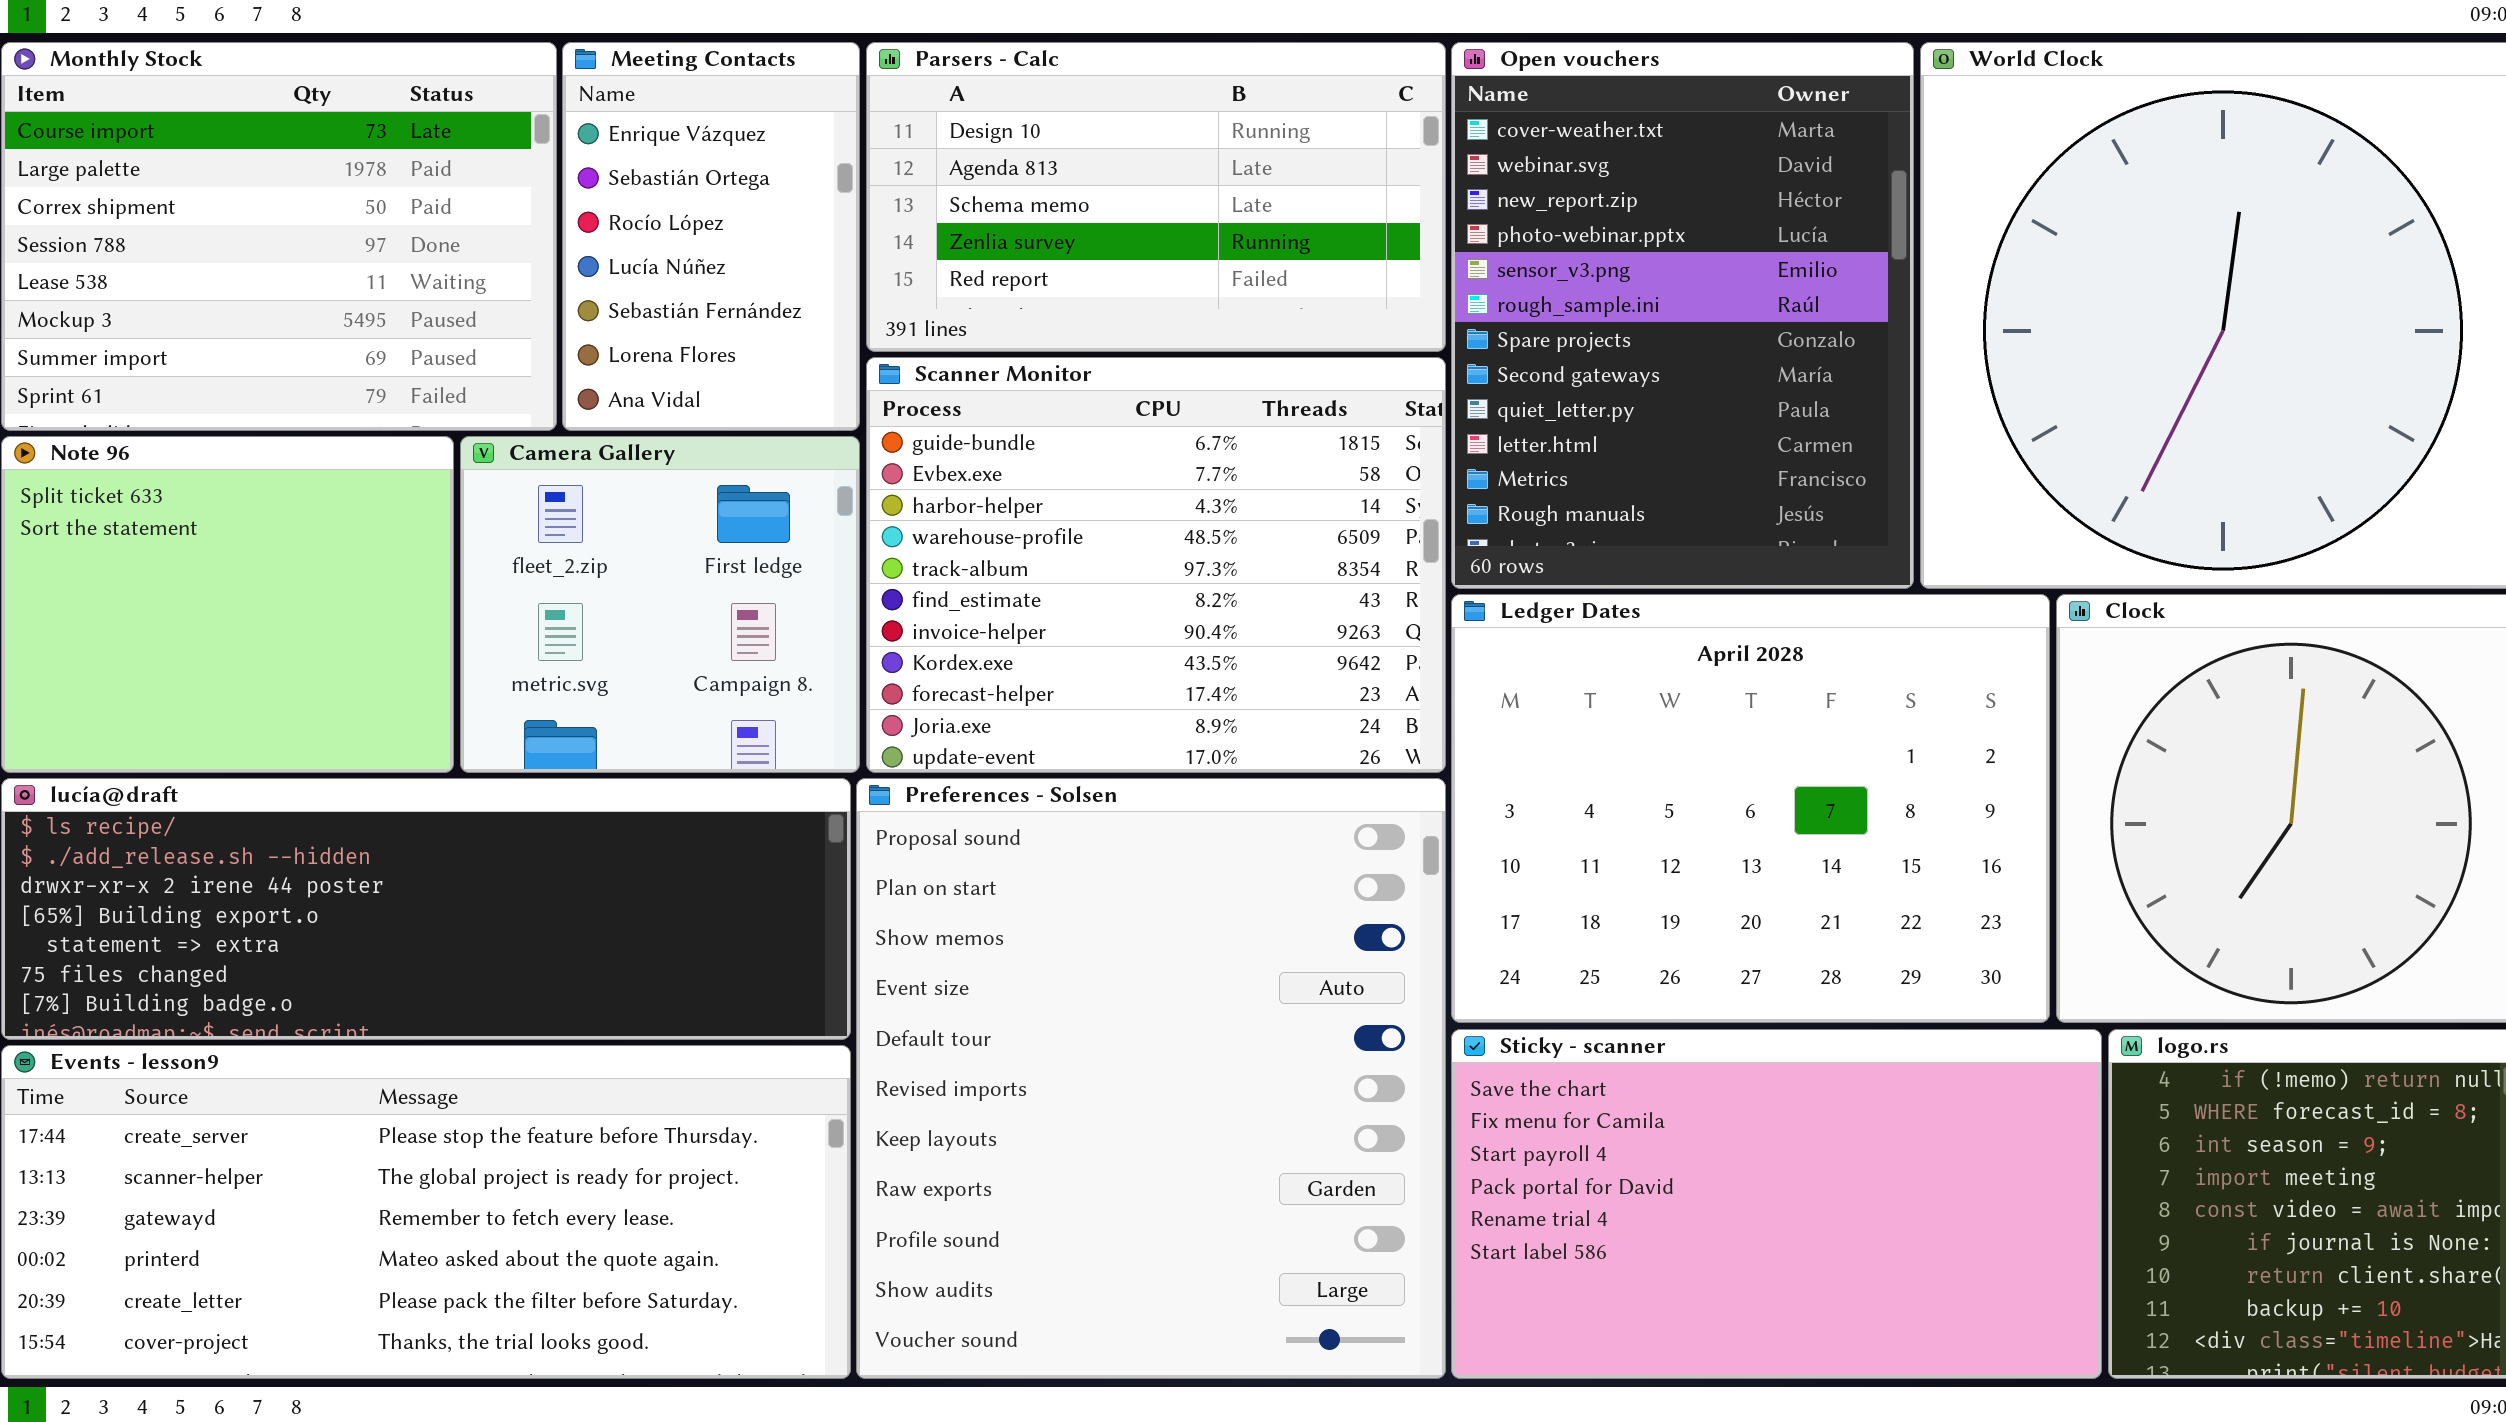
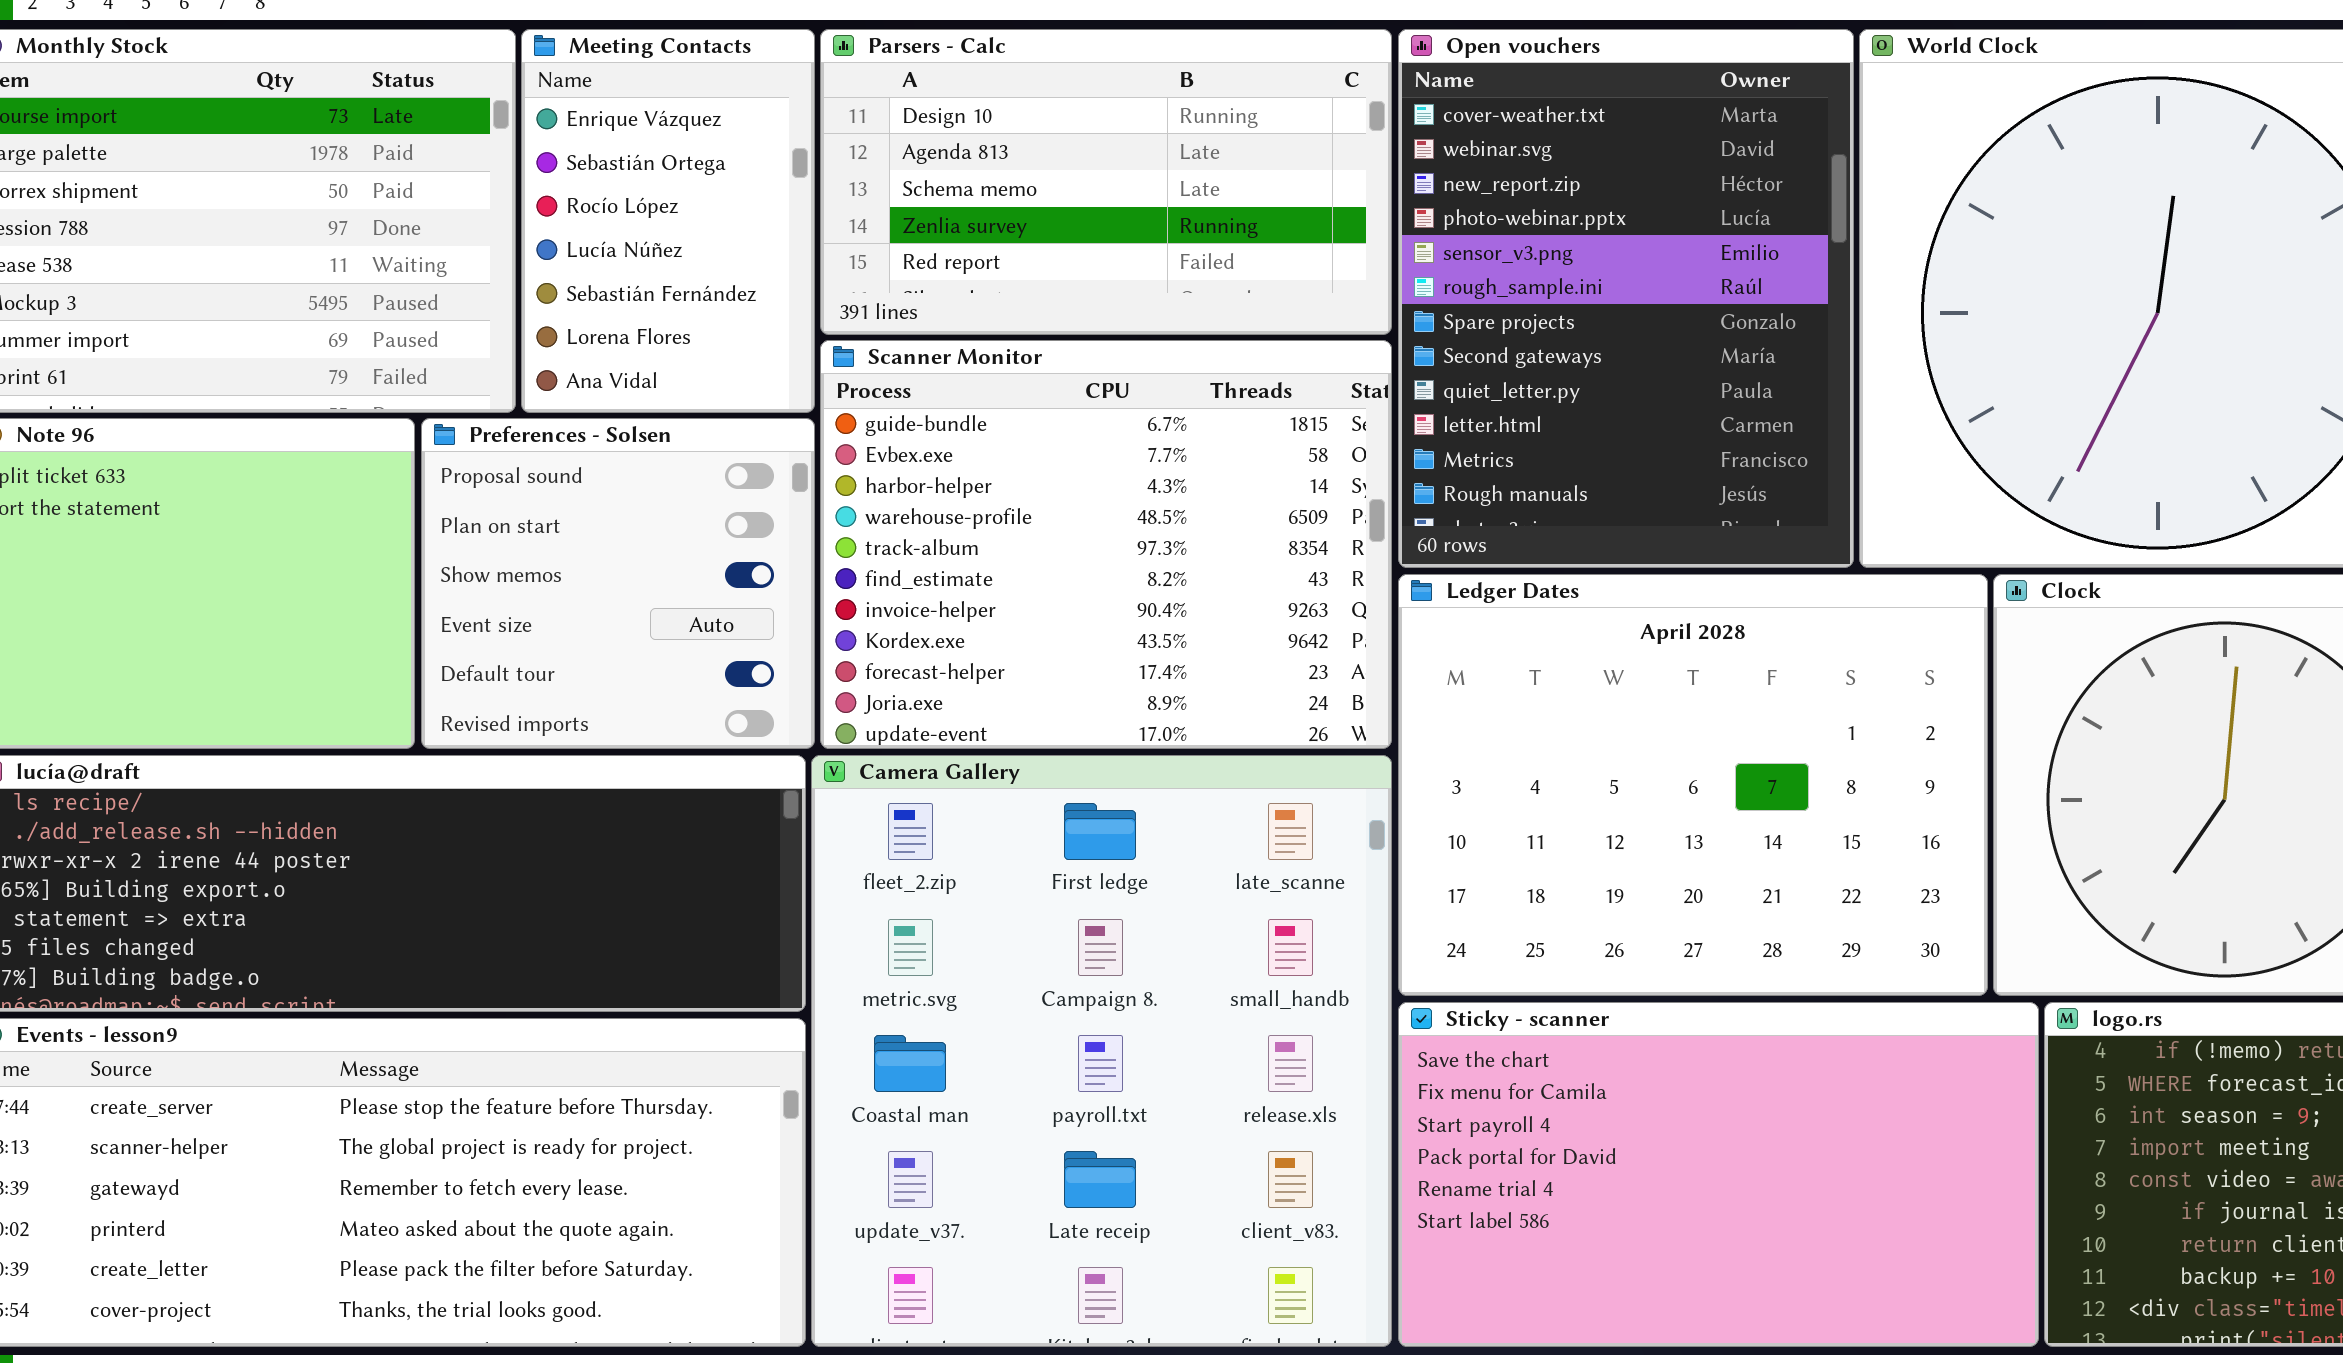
Camera Gallery: [460,436,860,773] -> [811,755,1392,1347], moved, resized
Preferences - Solsen: [856,778,1446,1379] -> [421,418,815,749], moved, resized

